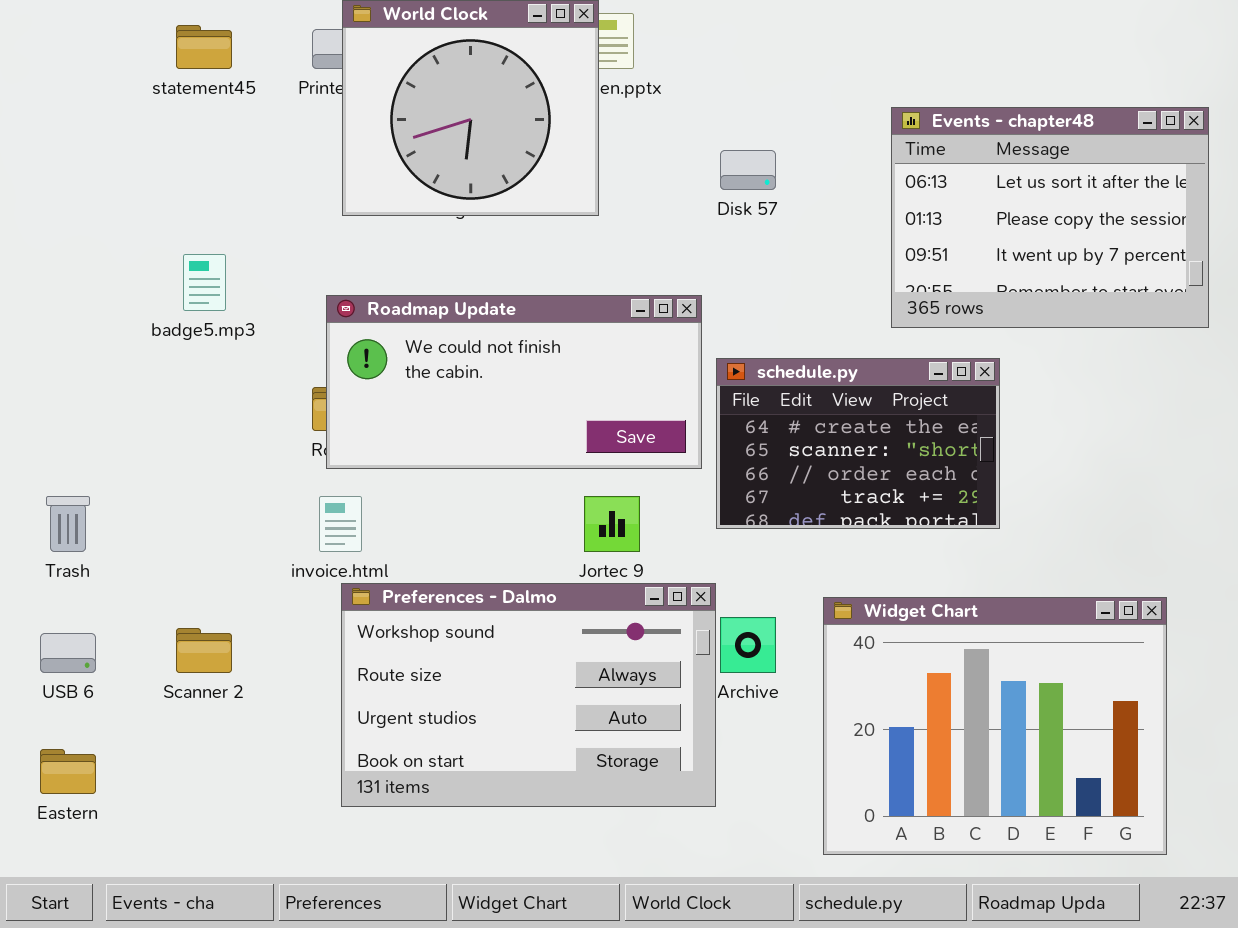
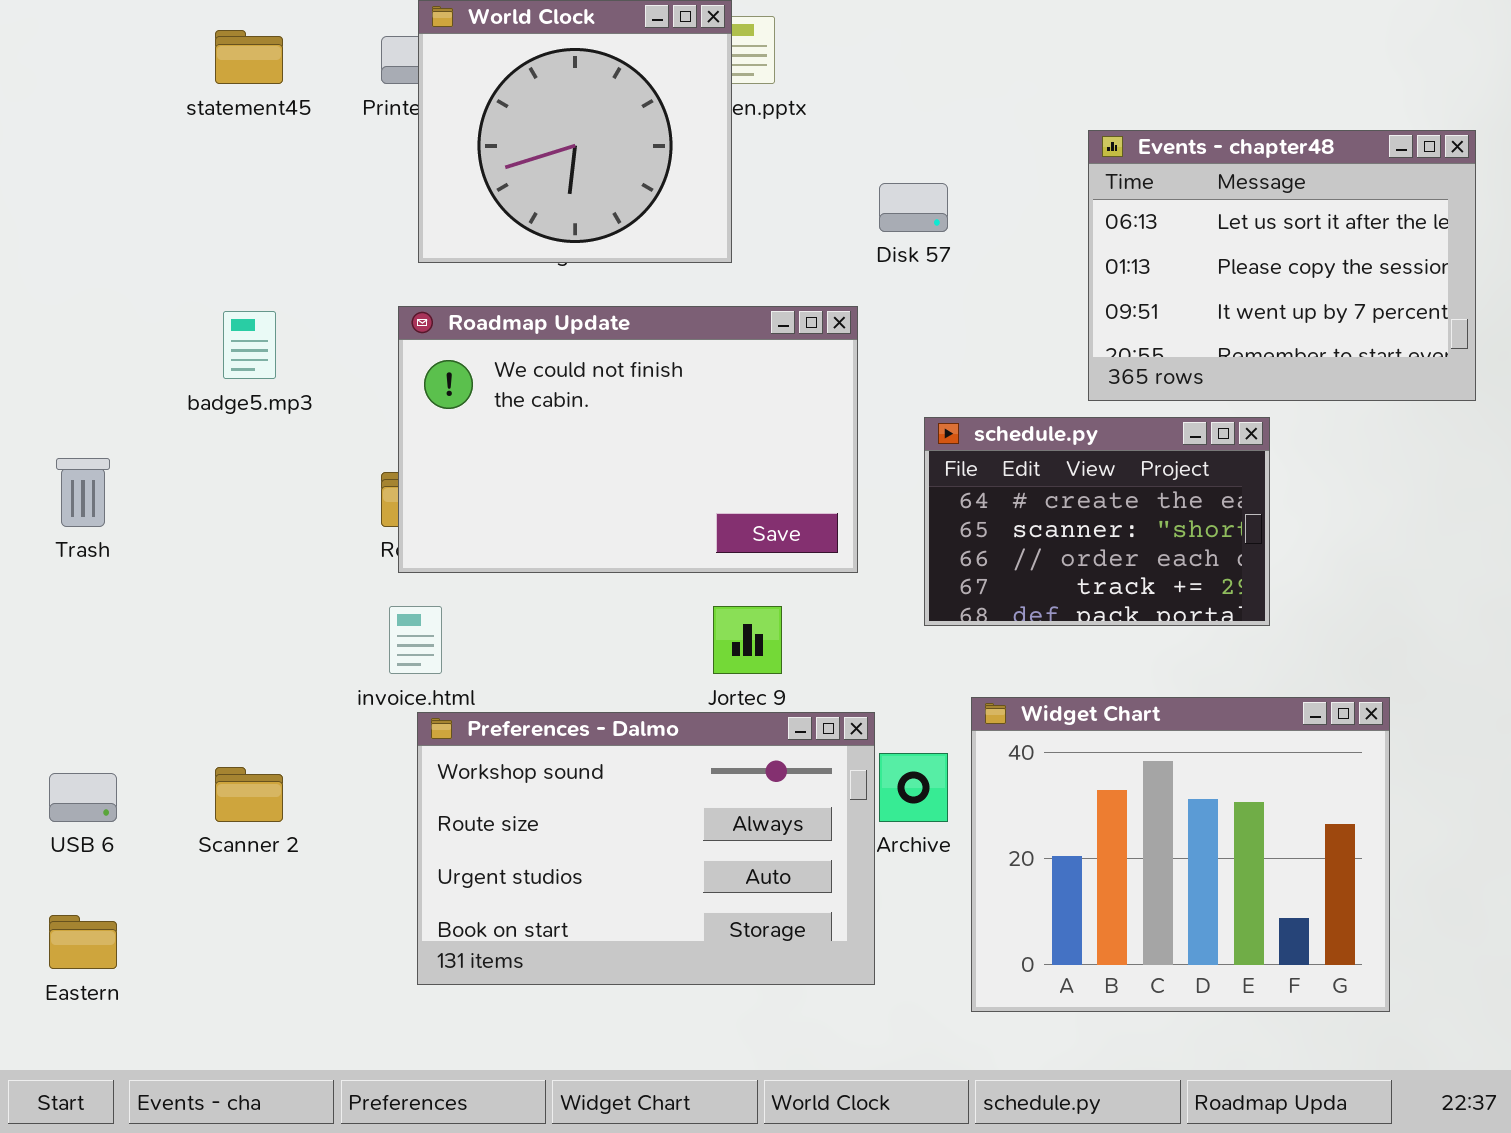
Roadmap Update: [326,295,702,469] -> [398,306,858,573], resized
schedule.py: [716,358,1000,529] -> [924,417,1270,626], moved
Trash: [46,496,90,552] -> [56,458,110,527], moved
Widget Chart: [823,597,1167,855] -> [971,697,1390,1012], moved

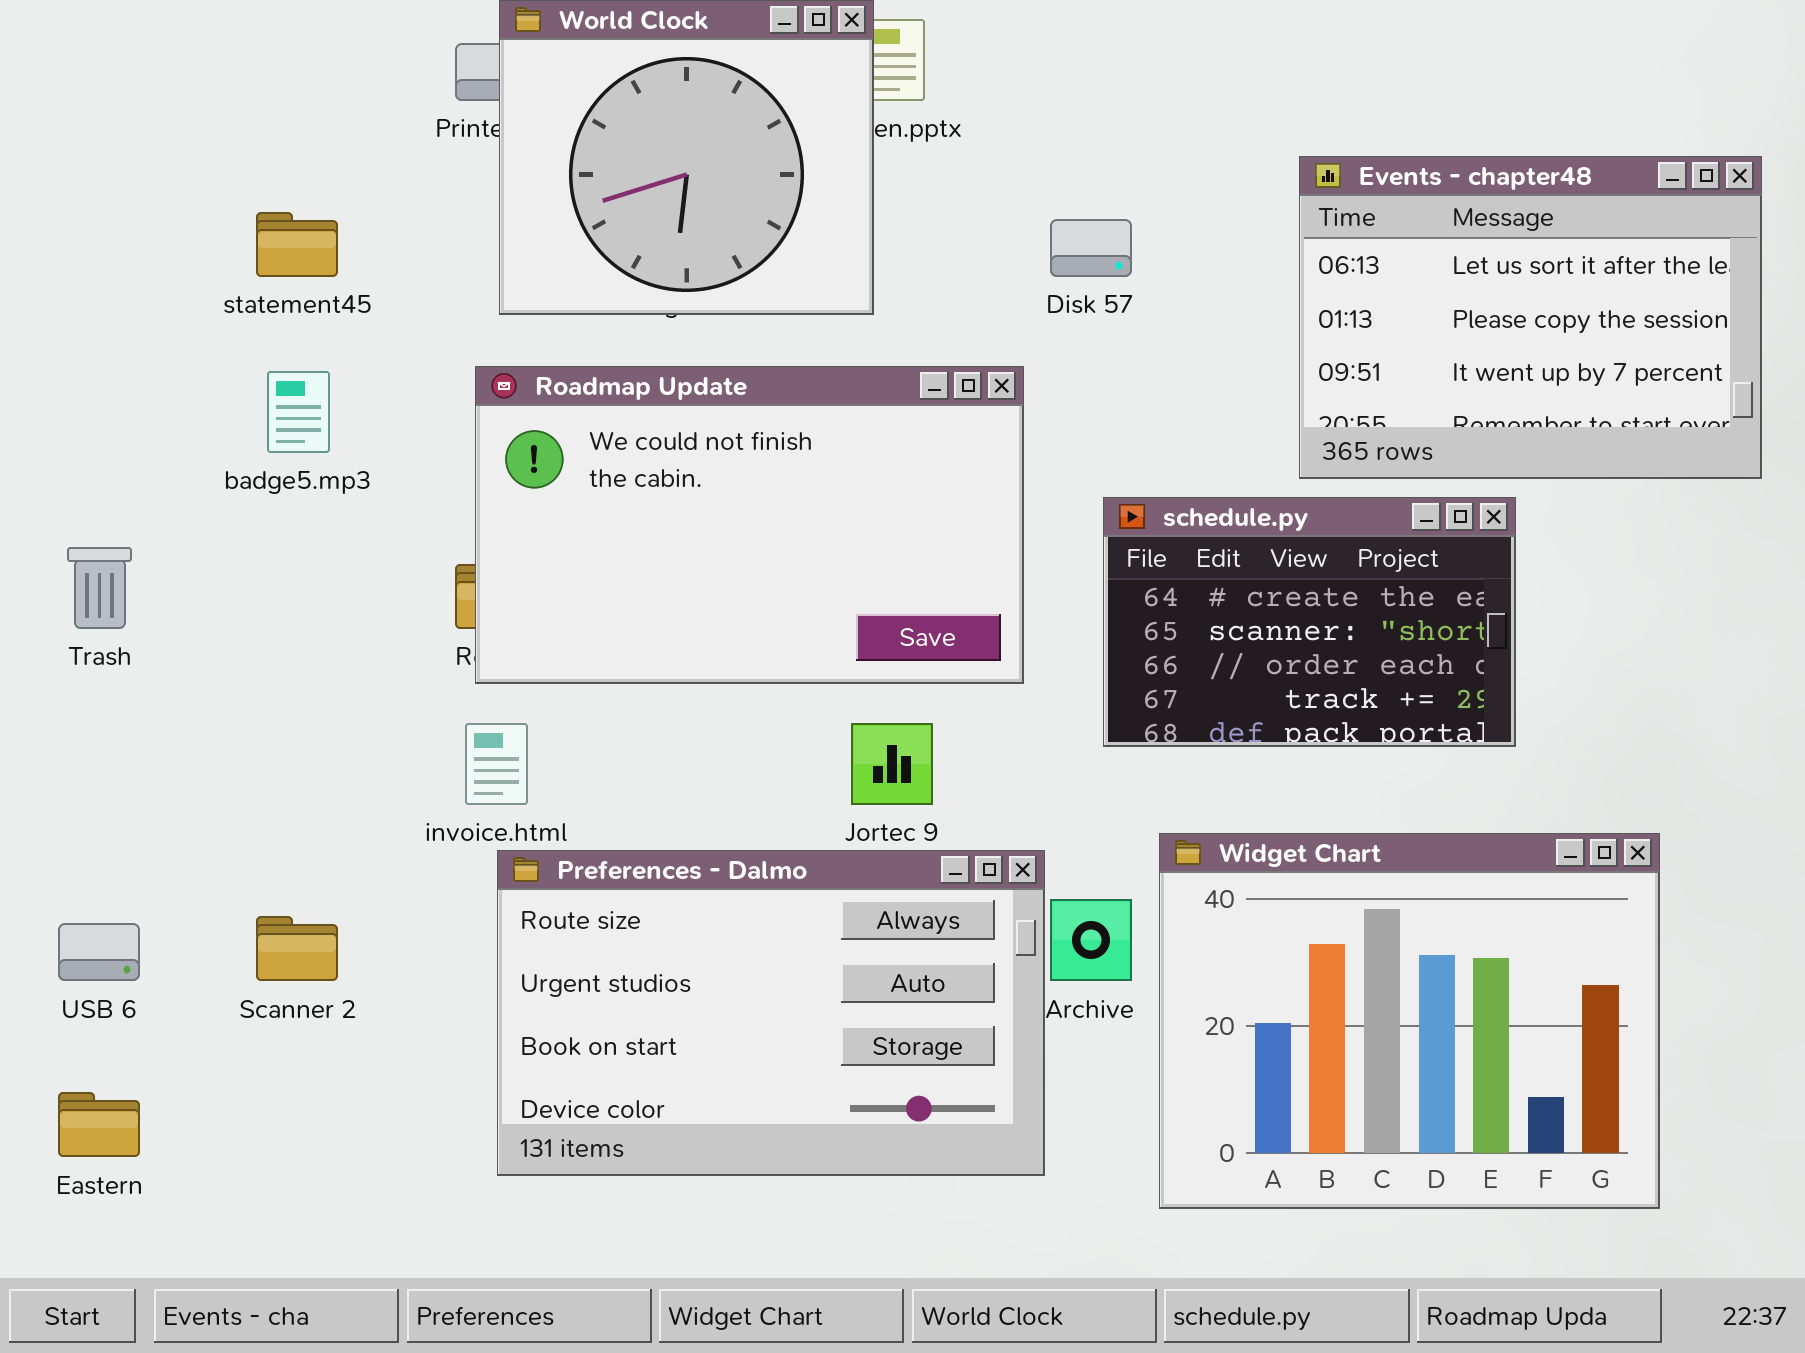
statement45: [215,30,283,84] -> [256,212,338,277], moved
Preferences - Dalmo: [417,712,875,985] -> [497,850,1045,1176], scrolled down 1 row

